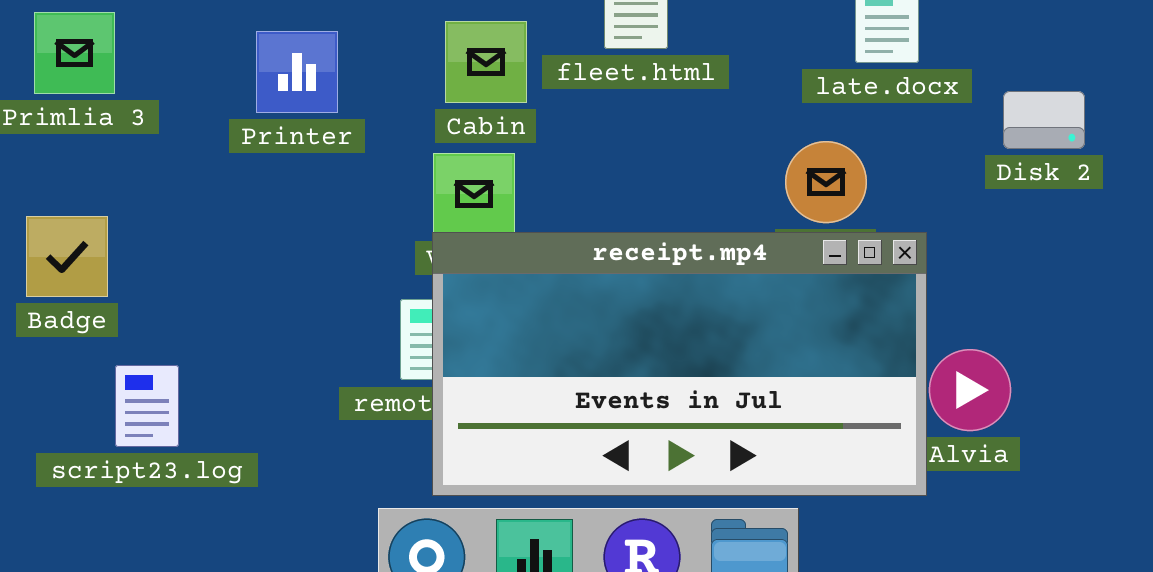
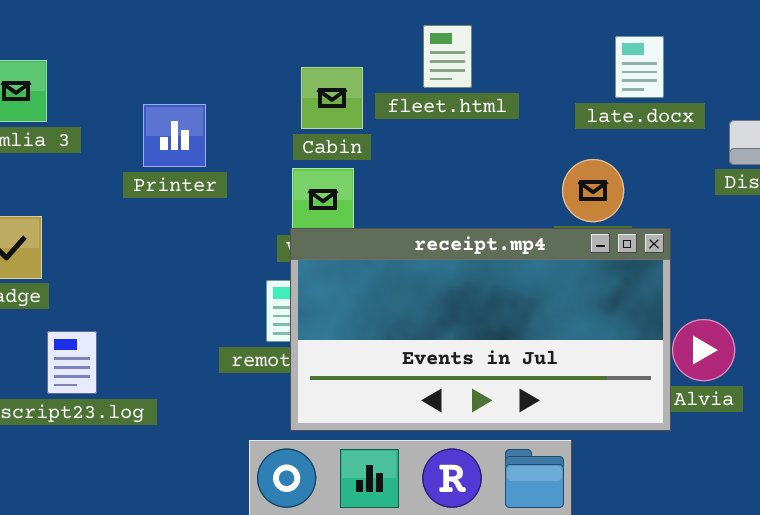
Printer: [256,31,338,113] -> [143,104,206,167], moved

